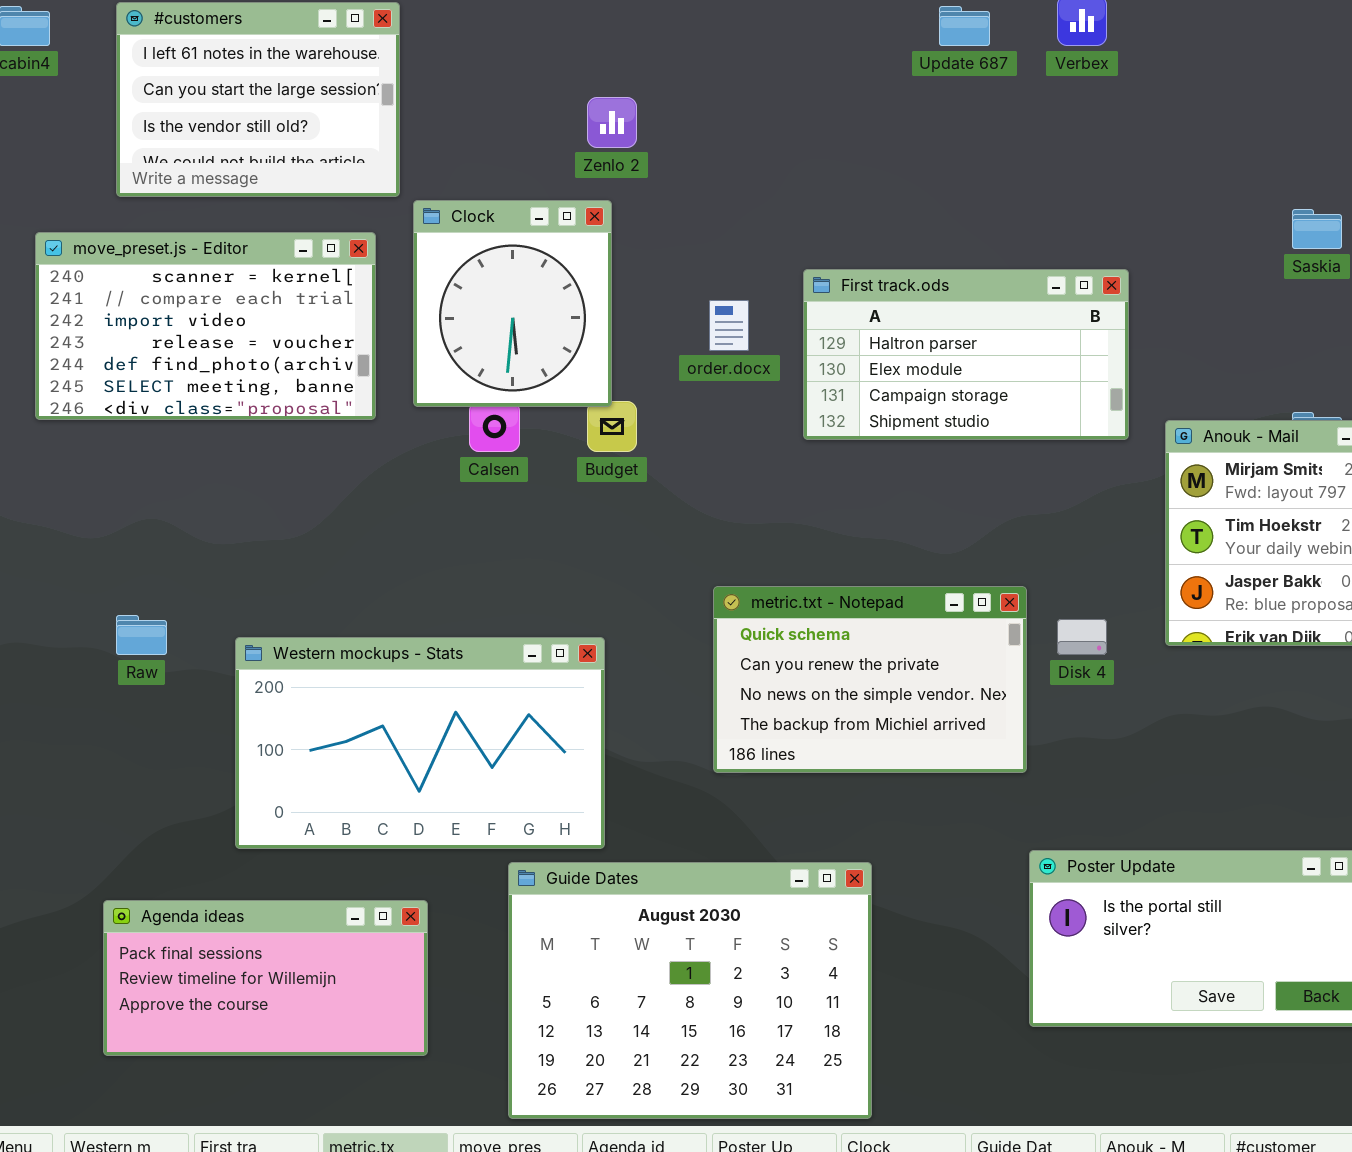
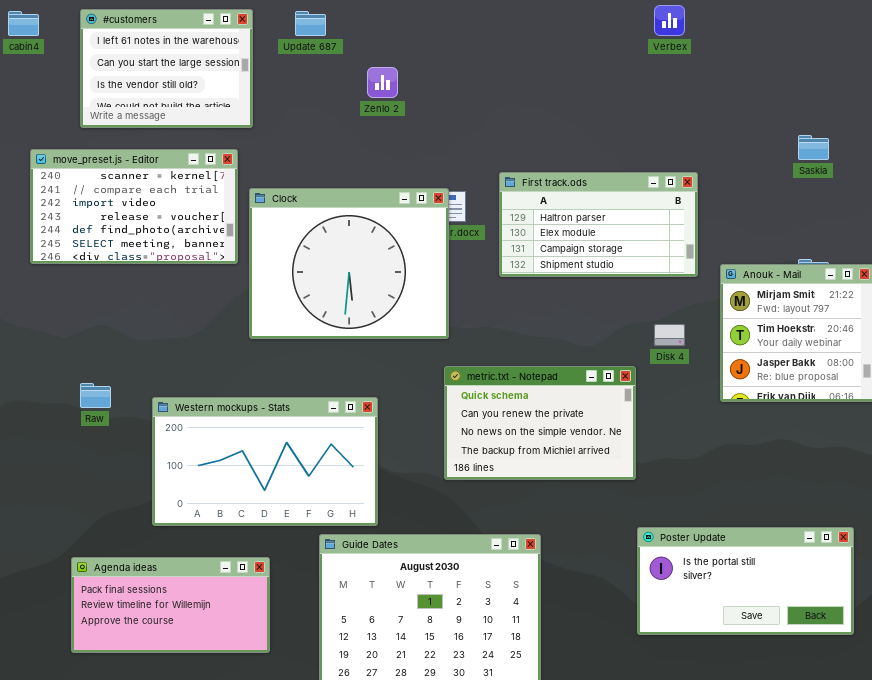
Update 687: [939,6,990,46] -> [295,11,326,36], moved
Clock: [413,200,612,407] -> [249,188,449,339], moved, resized
Disk 4: [1057,619,1107,655] -> [654,324,685,346], moved

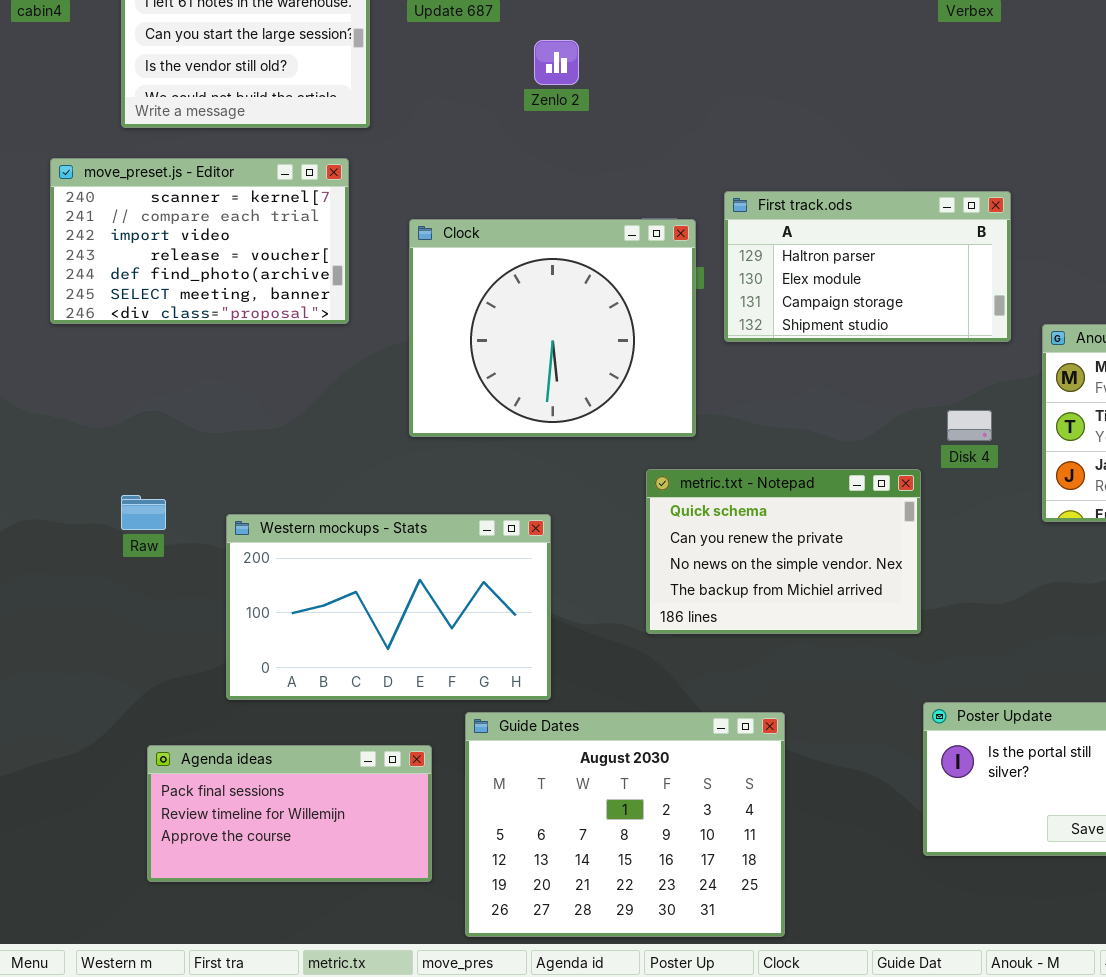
Clock: [249,188,449,339] -> [409,219,696,437], moved
Agenda ideas: [71,557,270,653] -> [147,745,432,882], moved

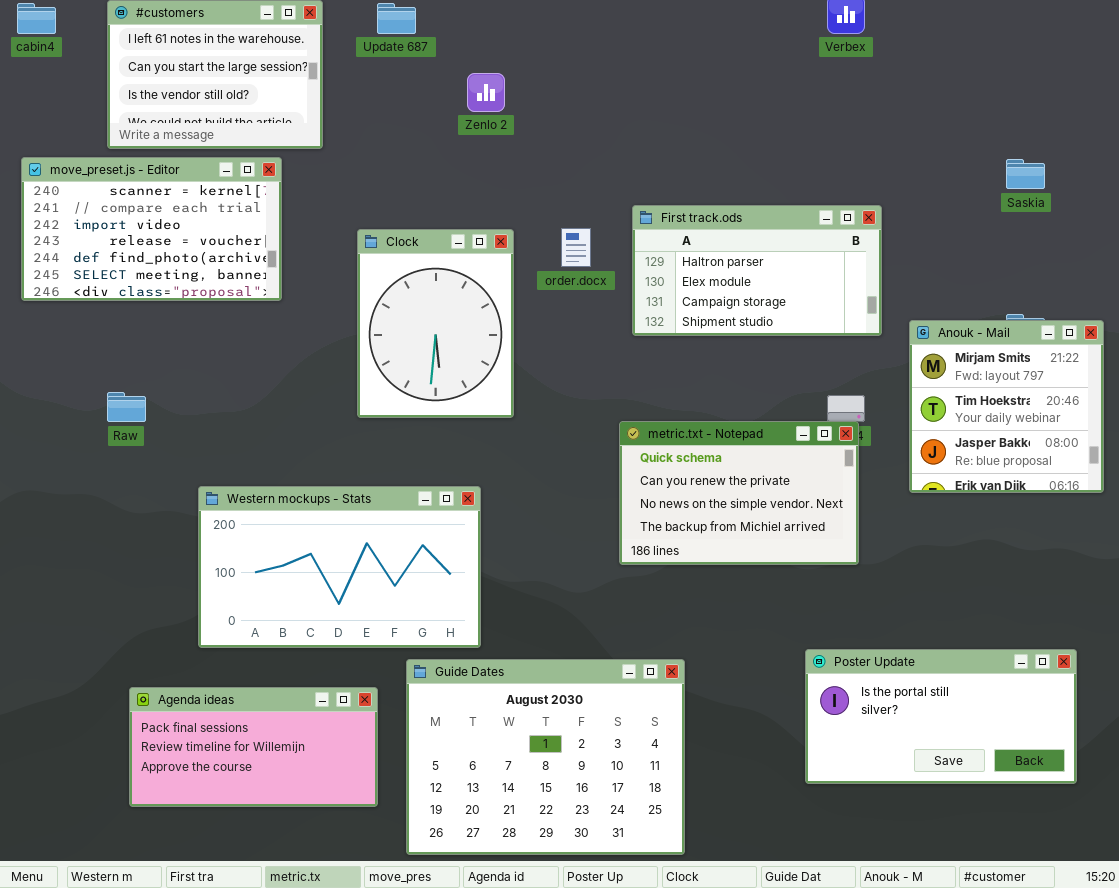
move_preset.js - Editor: [50,158,349,324] -> [21,157,282,301], moved
Clock: [409,219,696,437] -> [357,229,514,418], resized
metric.txt - Notepad: [646,469,921,634] -> [619,421,859,565], moved
Raw: [121,495,166,530] -> [107,392,146,422], moved

